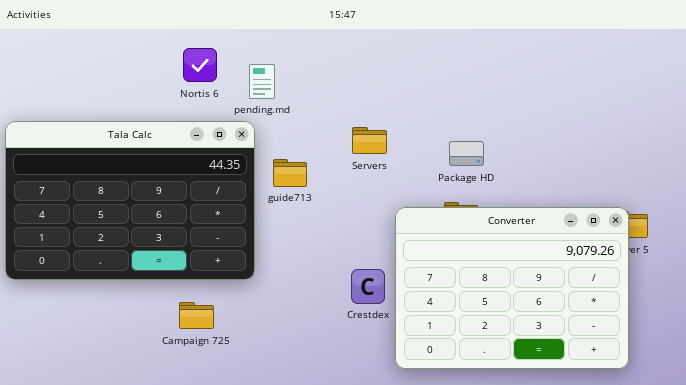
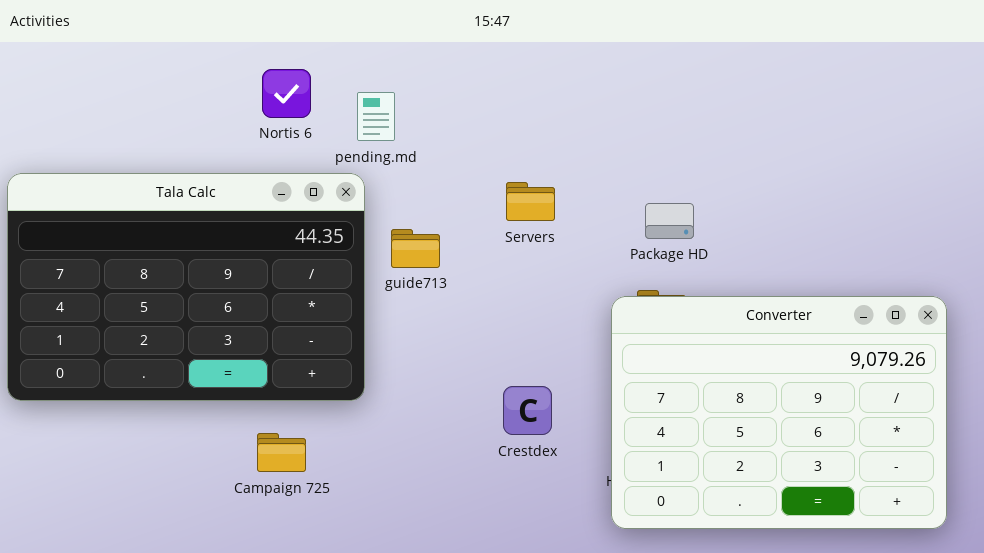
Converter: [395,207,629,369] -> [611,296,947,529], moved

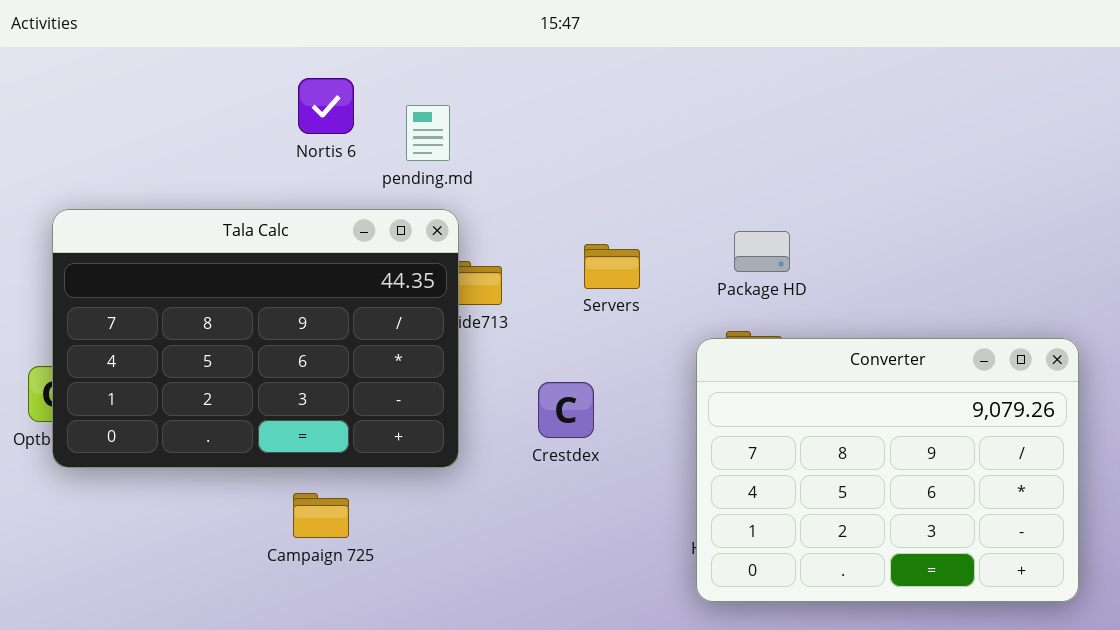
Tala Calc: [7,173,365,401] -> [52,209,459,468], moved
Servers: [506,182,555,221] -> [584,244,640,289], moved
Crestdex: [503,386,552,435] -> [538,382,594,438], moved

